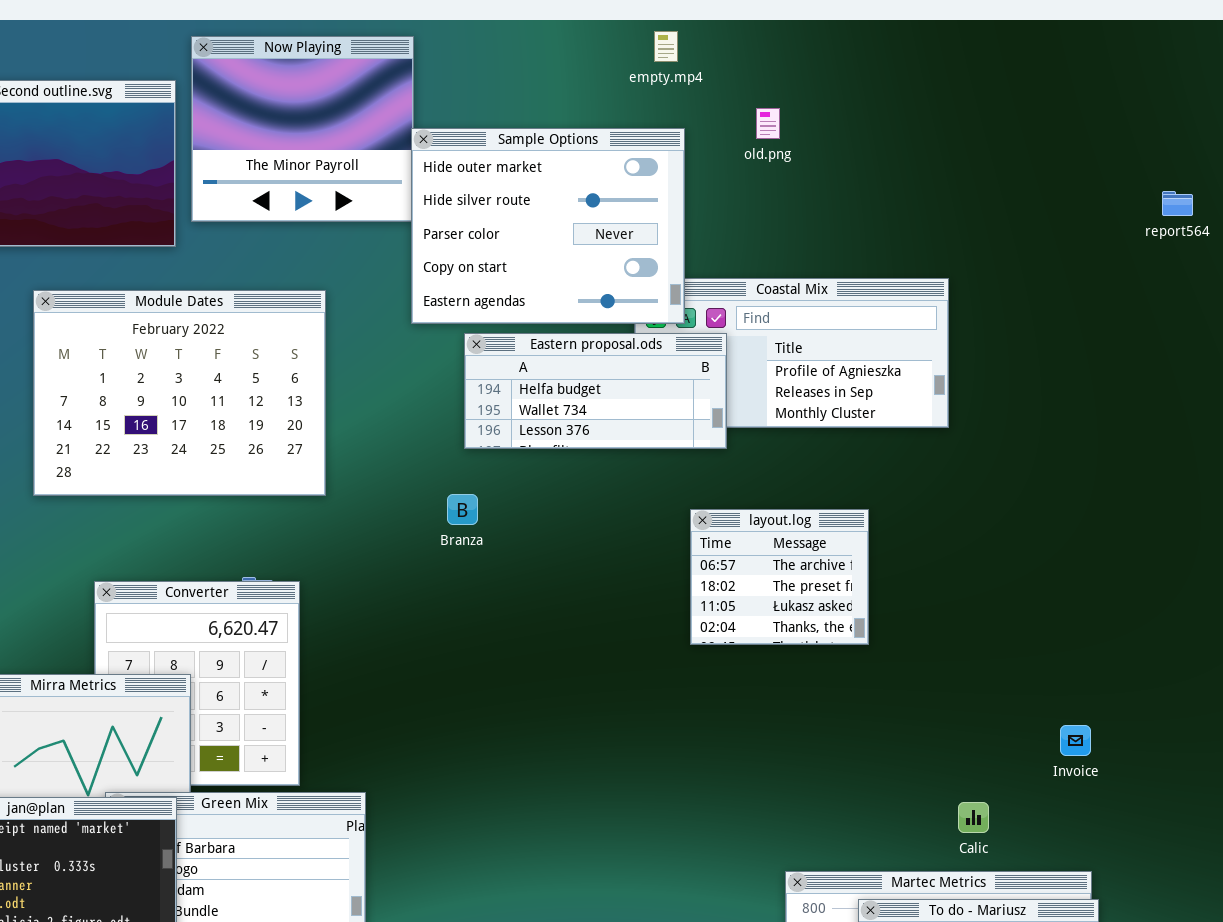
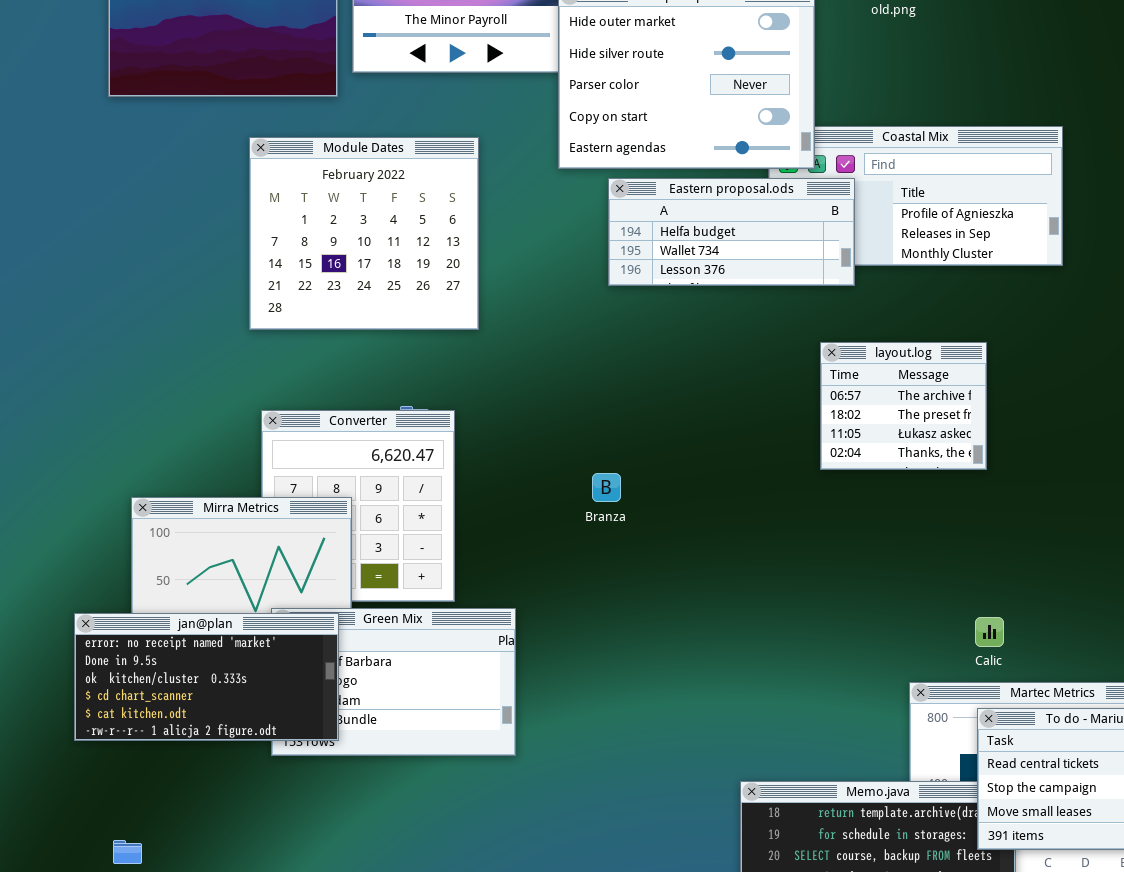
Module Dates: [33,290,326,496] -> [249,137,479,330], resized
Branza: [447,494,478,525] -> [592,473,621,502], moved
Calic: [958,802,989,833] -> [975,617,1004,647], moved

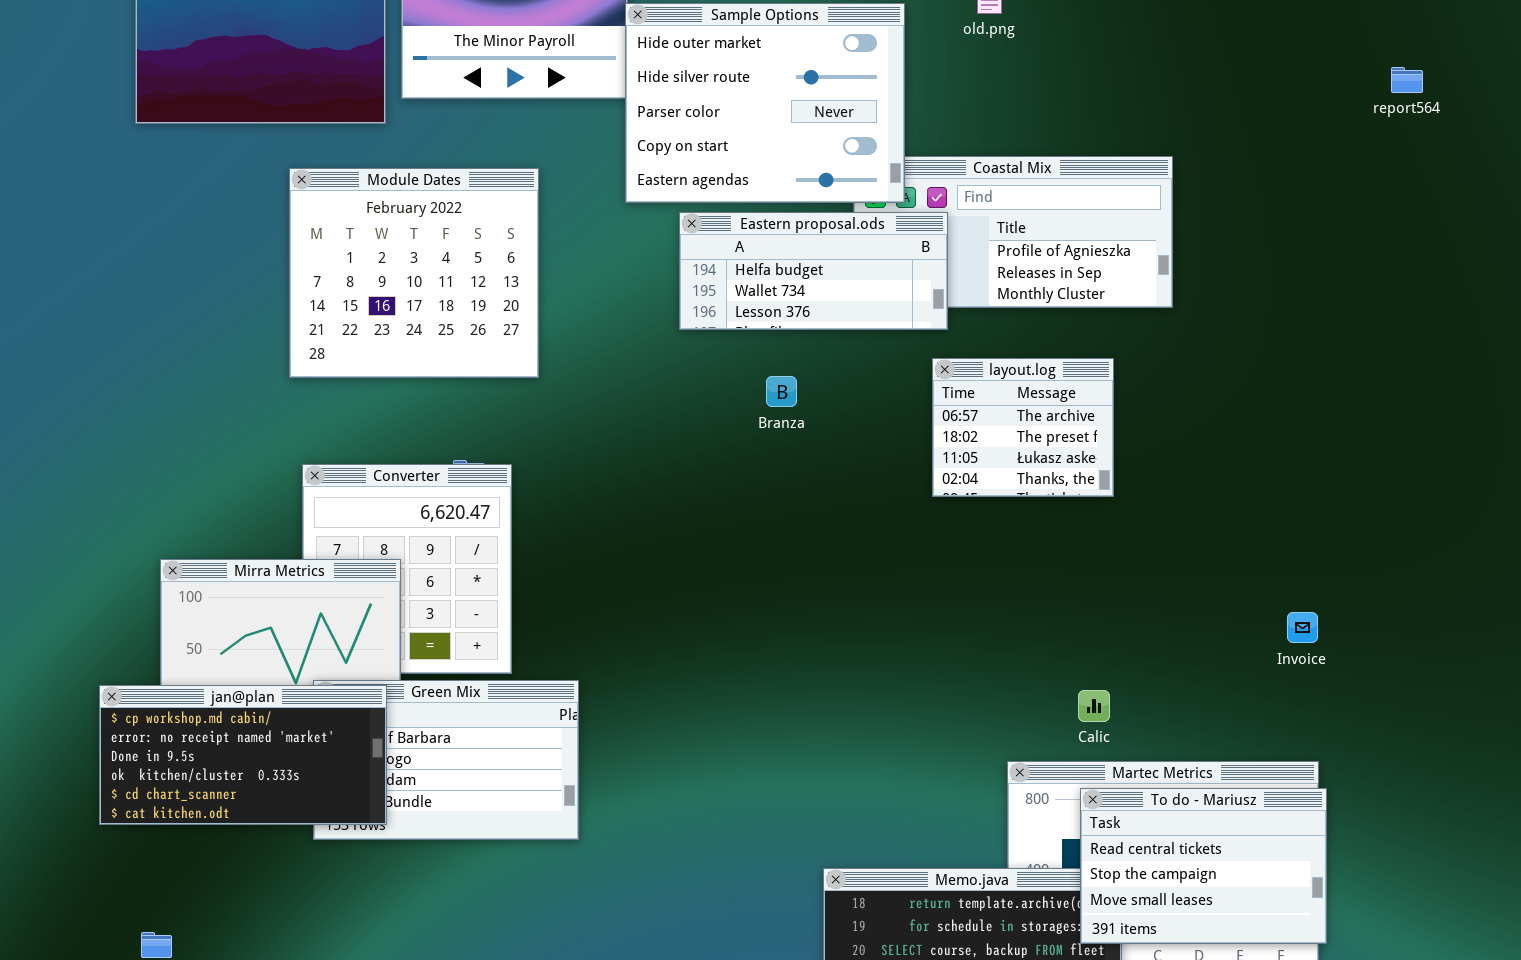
layout.log: [820,342,987,470] -> [932,358,1114,497], moved
Branza: [592,473,621,502] -> [766,376,797,407], moved
jan@plan: [74,613,339,741] -> [99,685,387,825], scrolled up 1 row

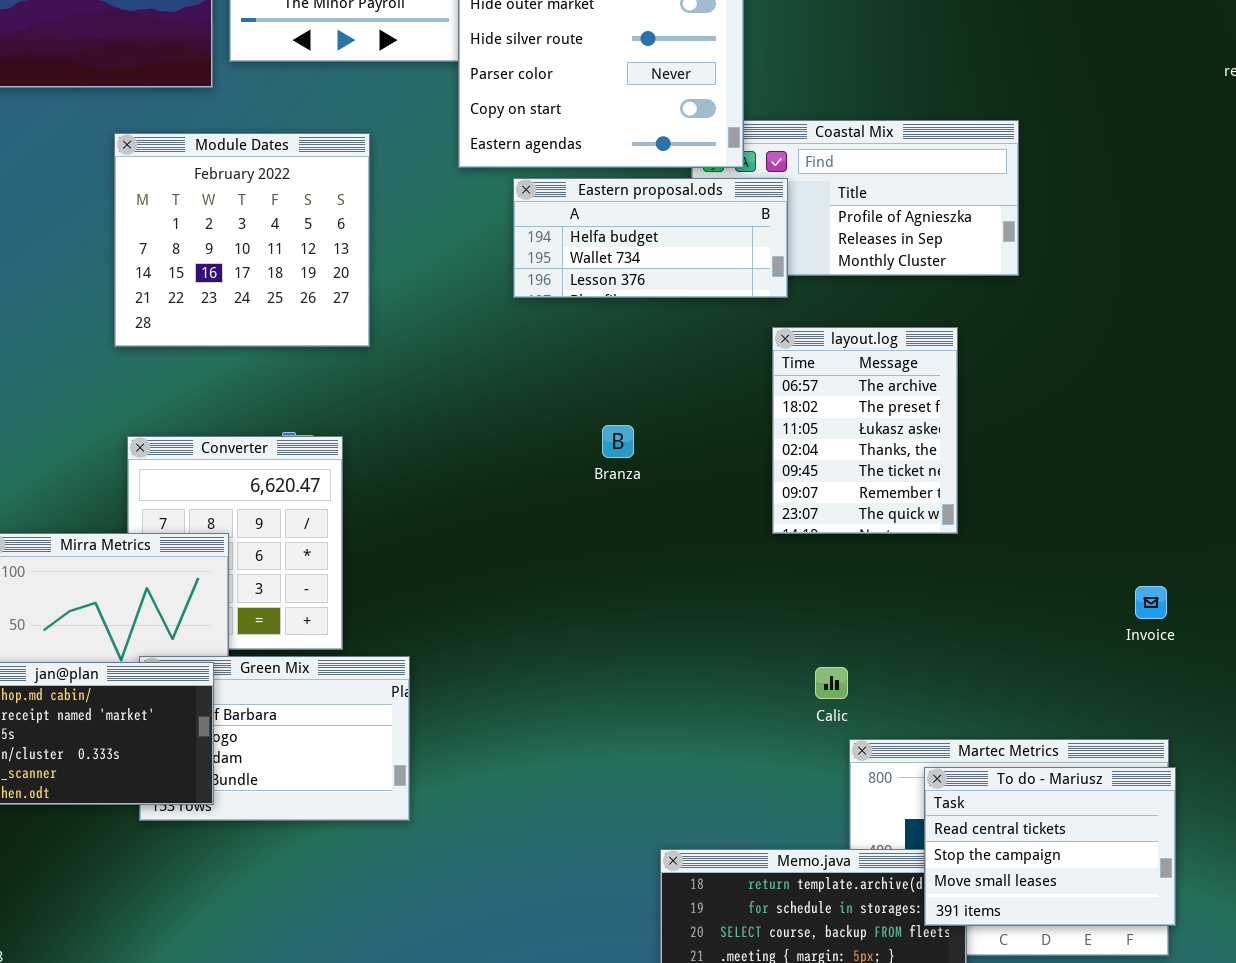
layout.log: [932,358,1114,497] -> [772,327,958,534], resized
Branza: [766,376,797,407] -> [602,425,634,458], moved
Calic: [1078,690,1110,722] -> [815,667,848,699], moved

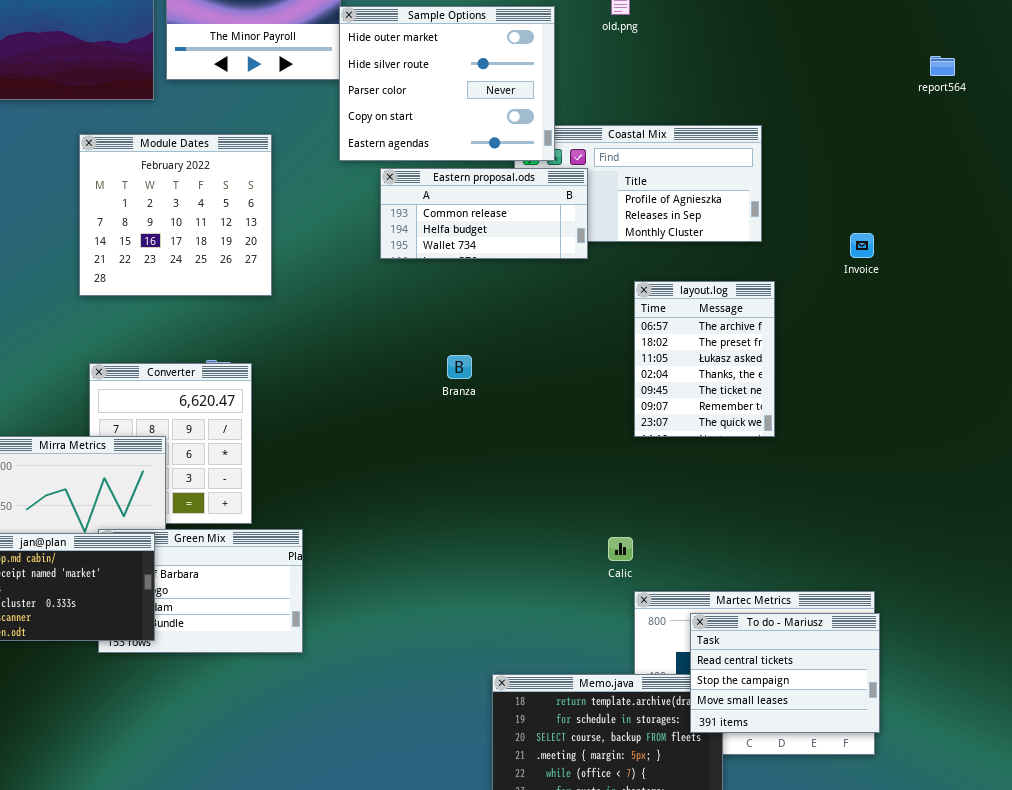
Eastern proposal.ods: [513,178,788,298] -> [380,168,588,259], scrolled up 1 row
layout.log: [772,327,958,534] -> [634,281,775,437], moved
Invoice: [1135,586,1167,619] -> [850,233,874,258], moved

